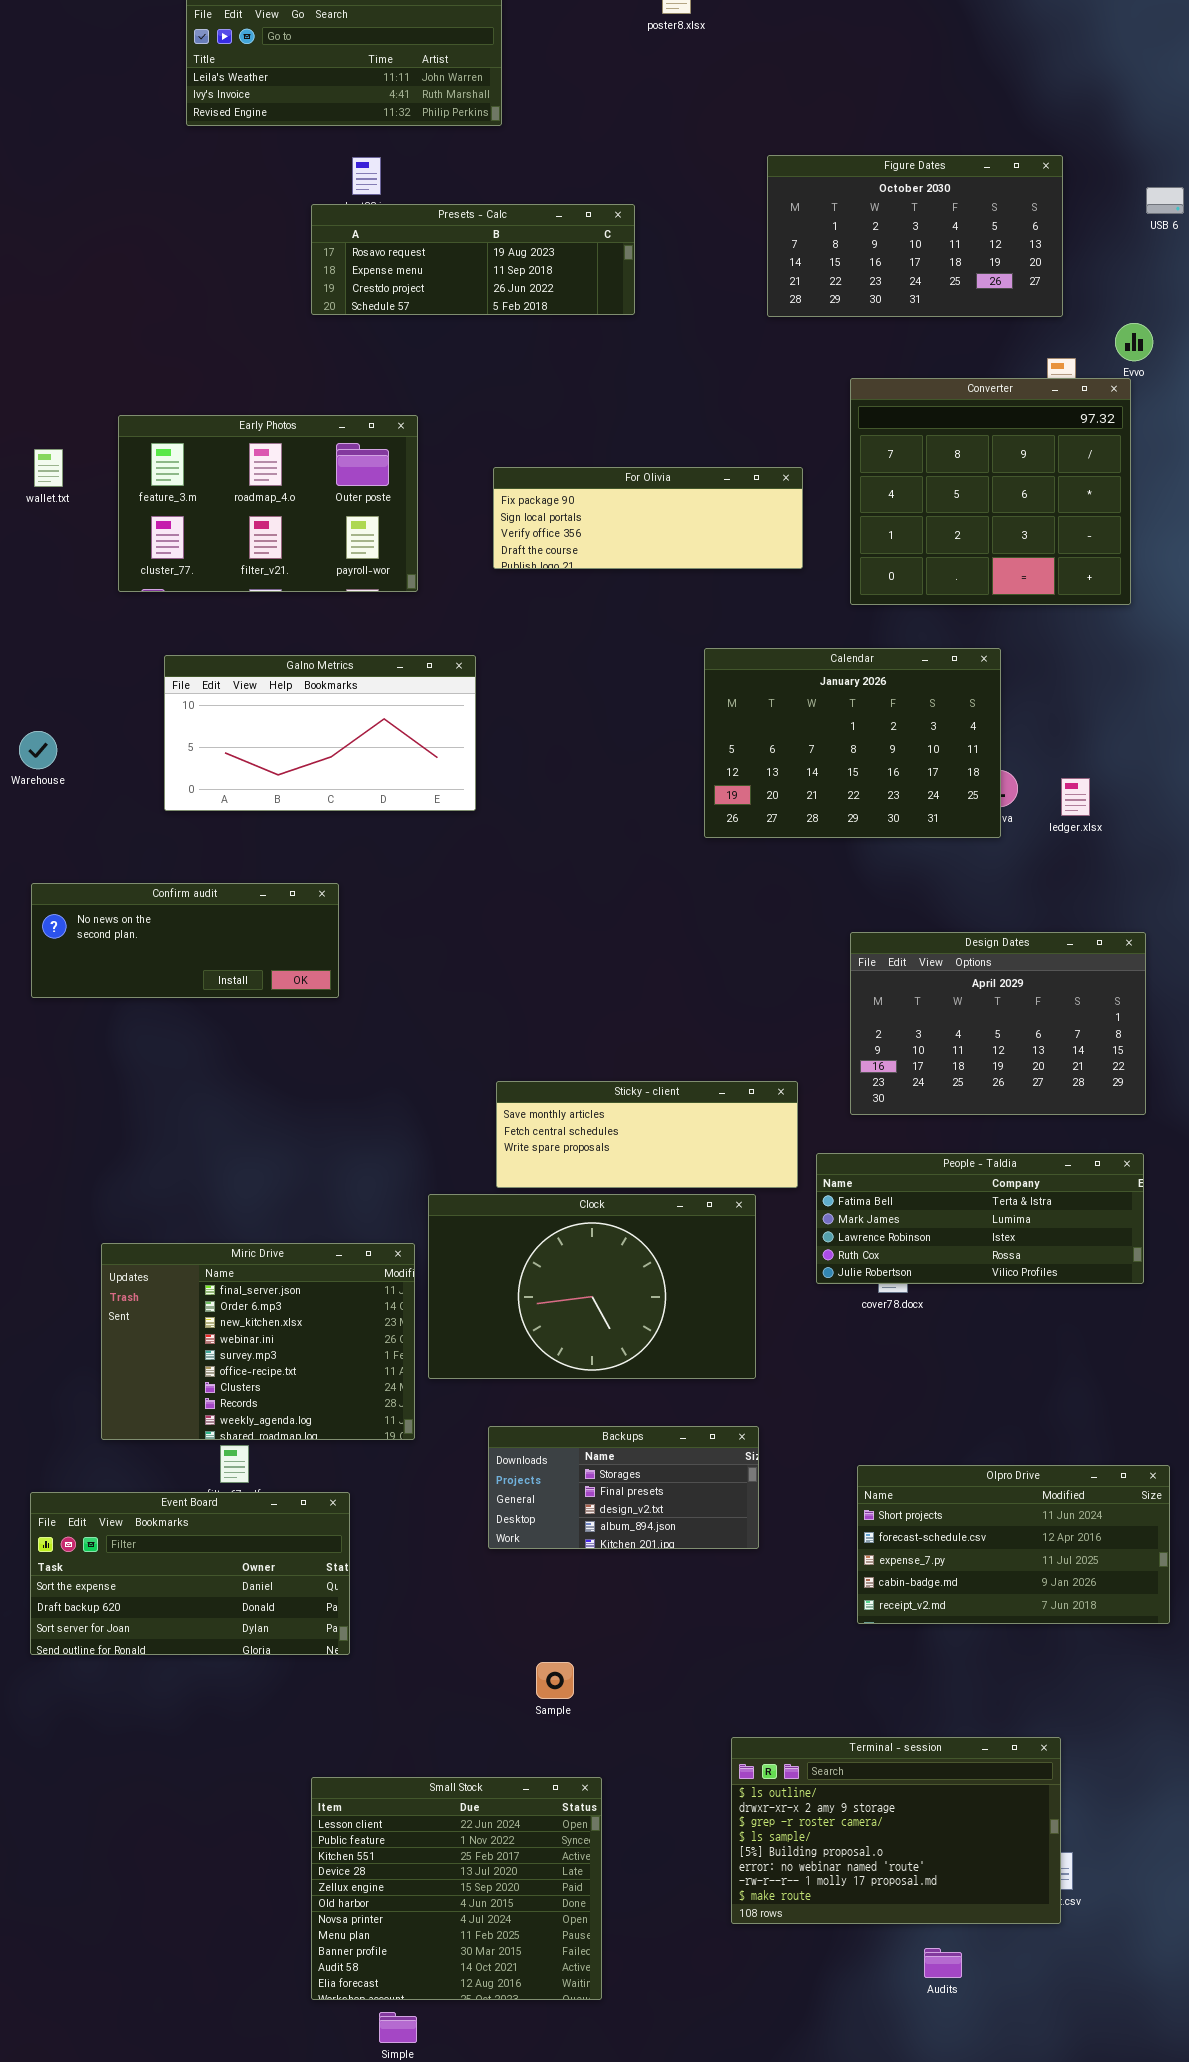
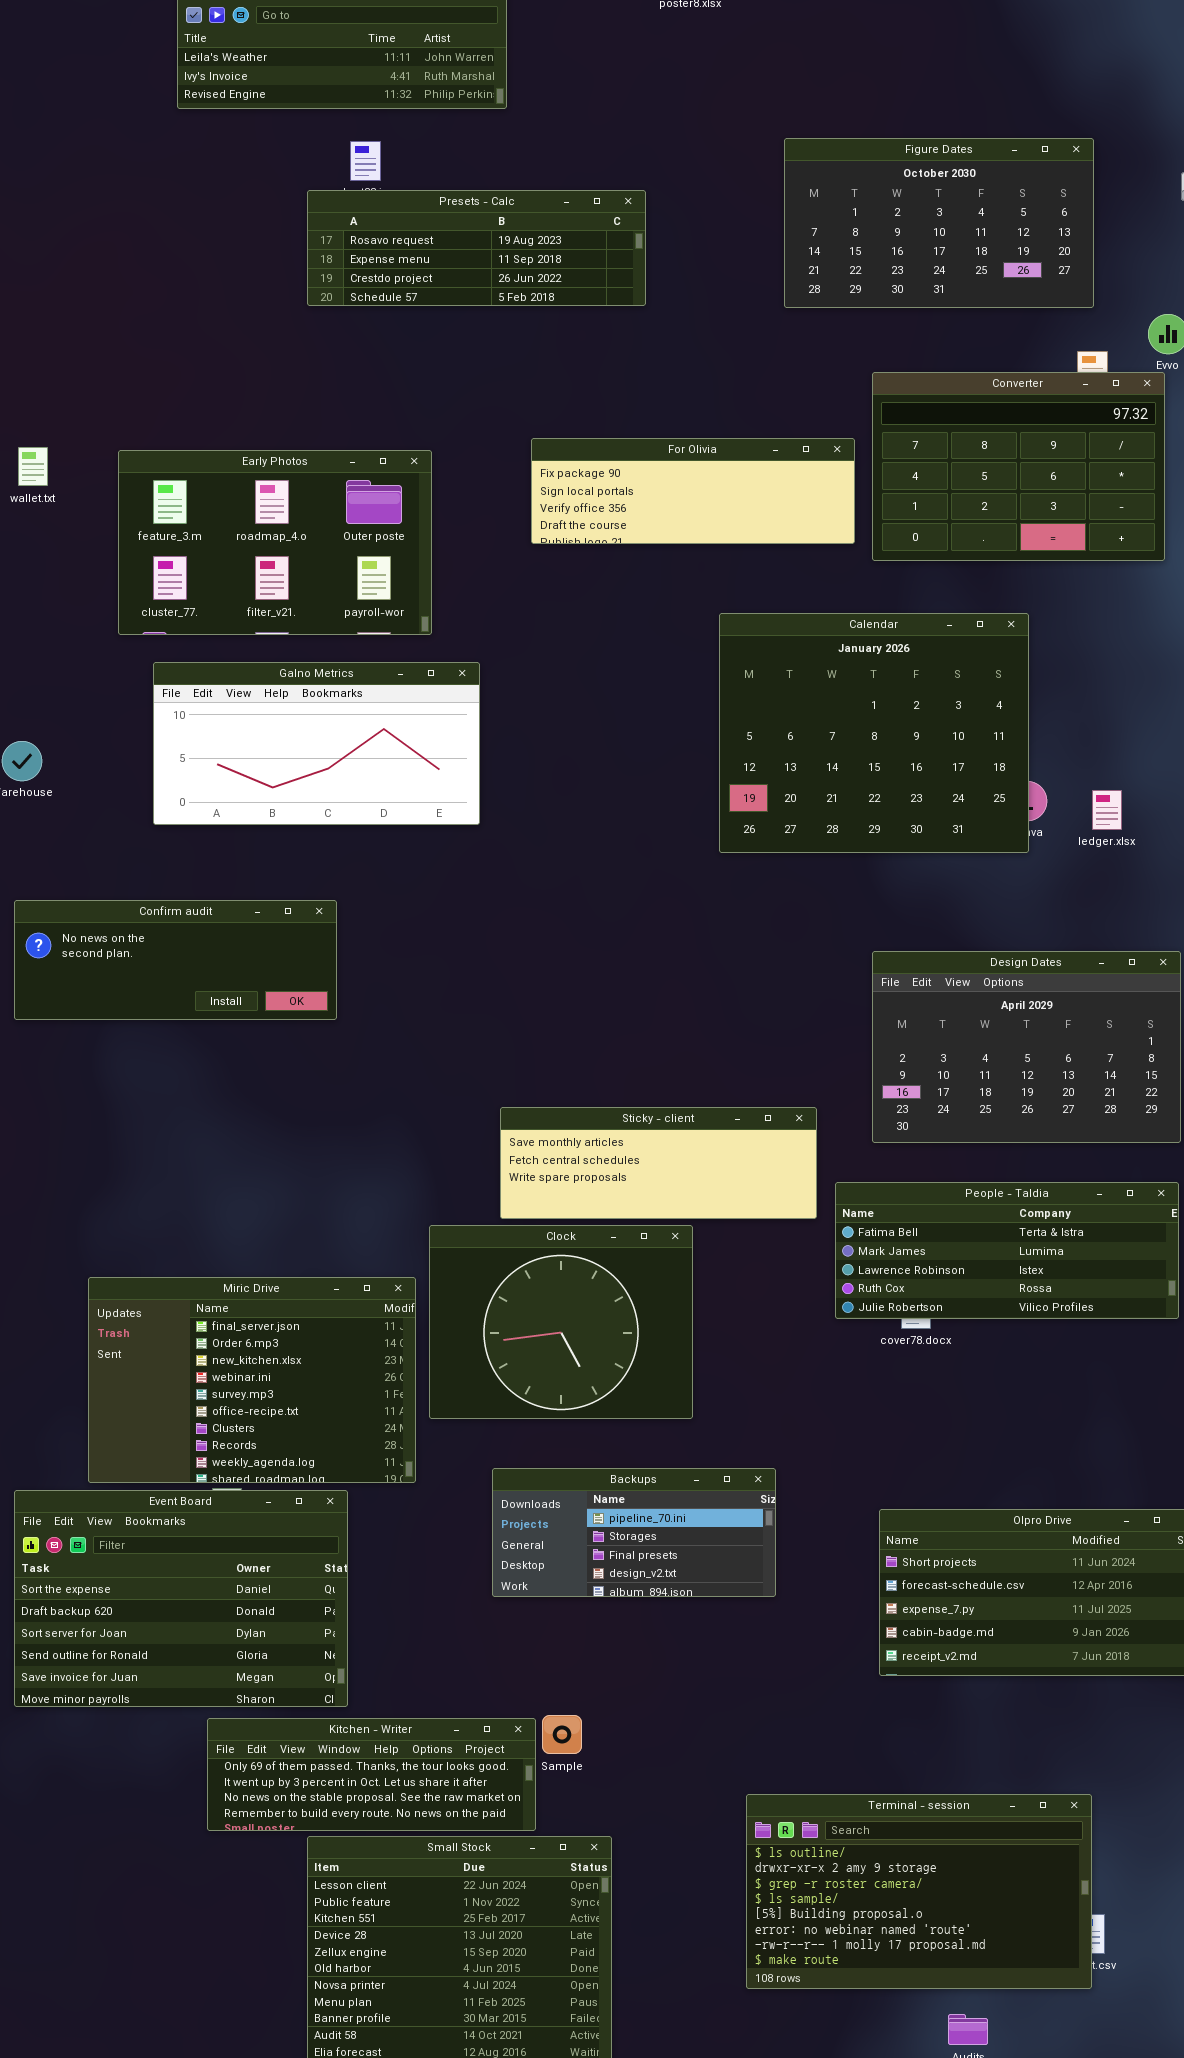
Converter: [850,378,1131,605] -> [872,372,1165,561], resized
Early Photos: [118,415,418,592] -> [118,450,432,635], moved
For Olivia: [493,467,803,569] -> [531,438,855,544], moved
Calendar: [704,648,1001,838] -> [719,613,1029,853], resized
Clock: [428,1194,756,1379] -> [429,1225,693,1419], resized
Backups: [488,1426,759,1549] -> [492,1468,776,1597], scrolled up 1 row
Event Board: [30,1492,350,1655] -> [14,1490,348,1707], resized
Kitchen - Writer: none -> [207,1718,536,1831], opened

